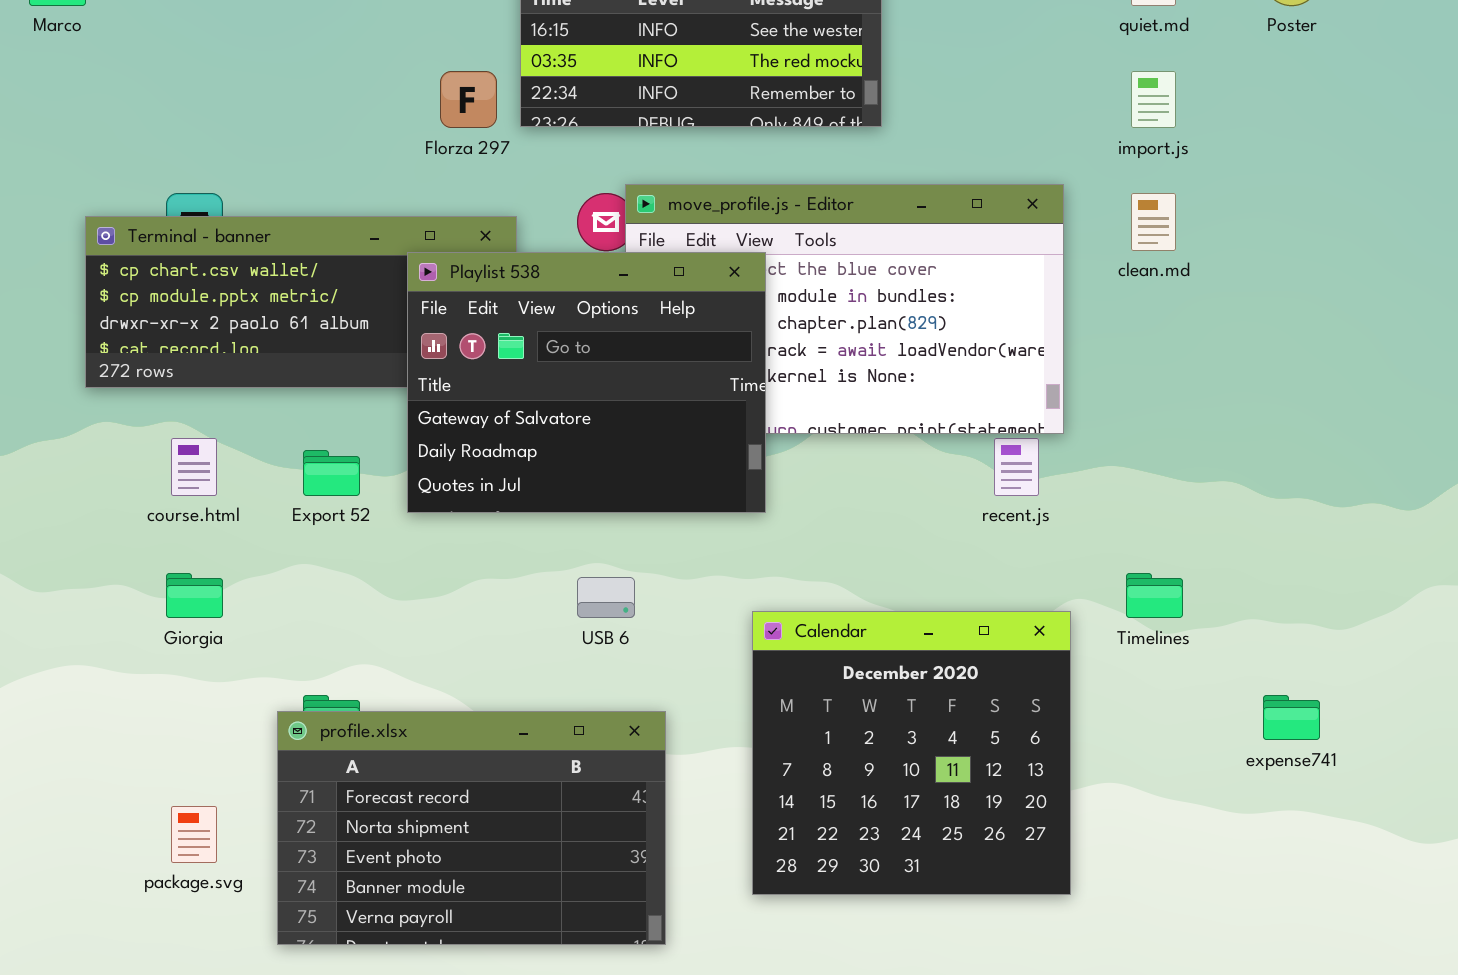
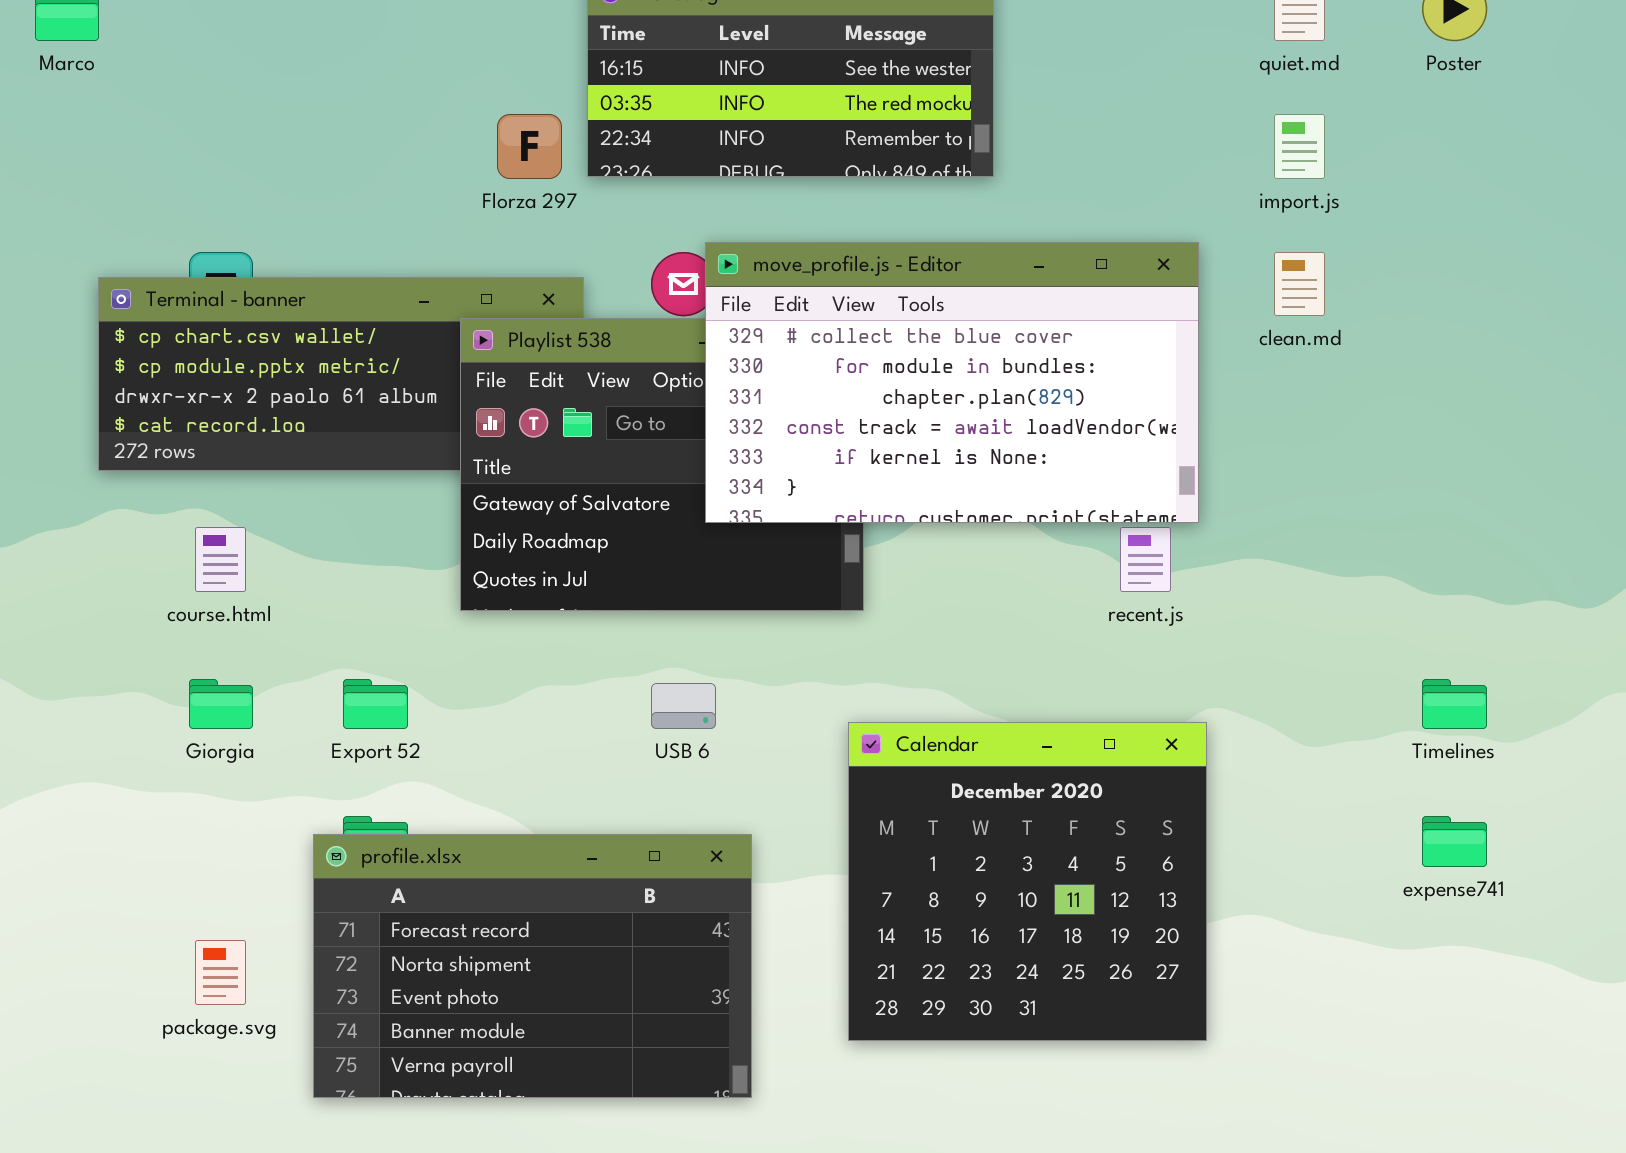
move_profile.js - Editor: [625,184,1064,434] -> [705,242,1199,523], raised
Export 52: [303,450,360,496] -> [343,679,408,729], moved
Timelines: [1126,573,1183,618] -> [1422,679,1487,729], moved

